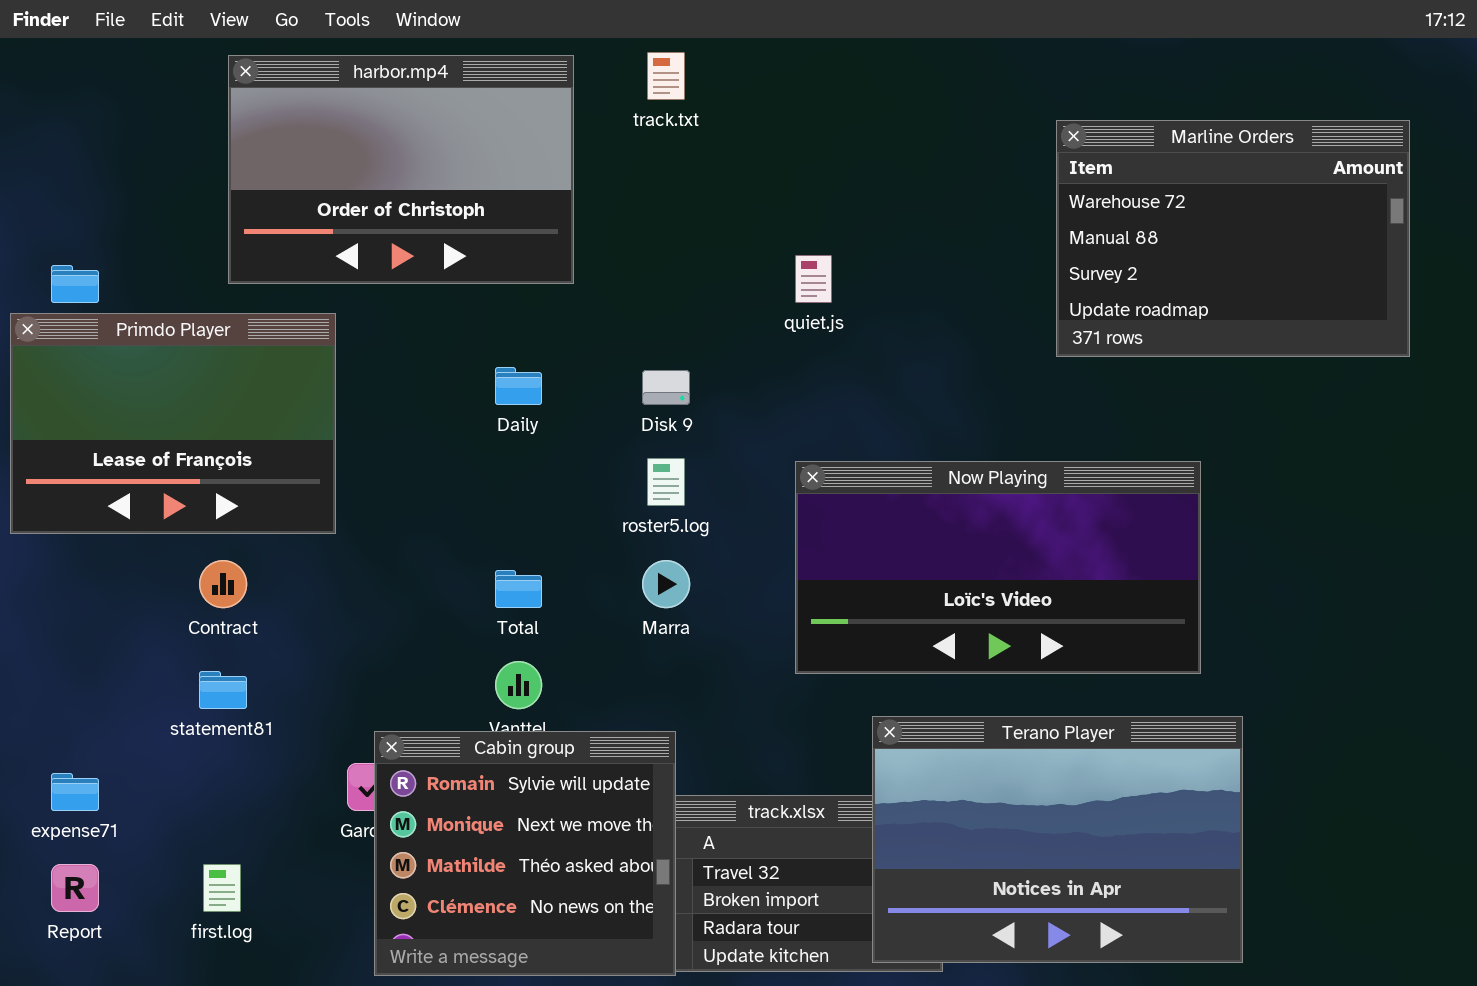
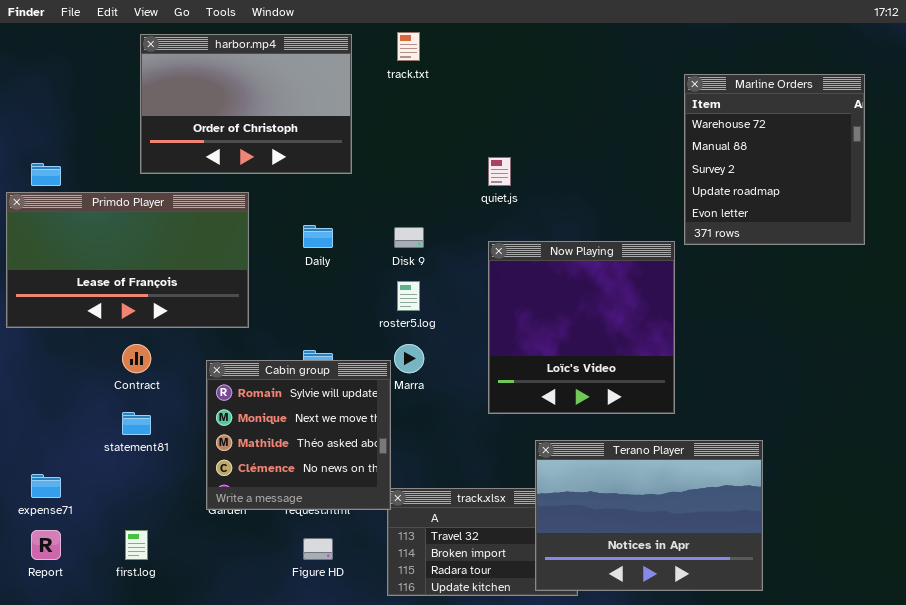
Marline Orders: [1056,120,1410,357] -> [684,74,865,245], resized
Primdo Player: [10,313,336,534] -> [6,192,249,328], resized
Now Playing: [795,461,1201,674] -> [488,241,675,414], resized
Cabin group: [374,731,676,976] -> [206,360,391,510], moved

